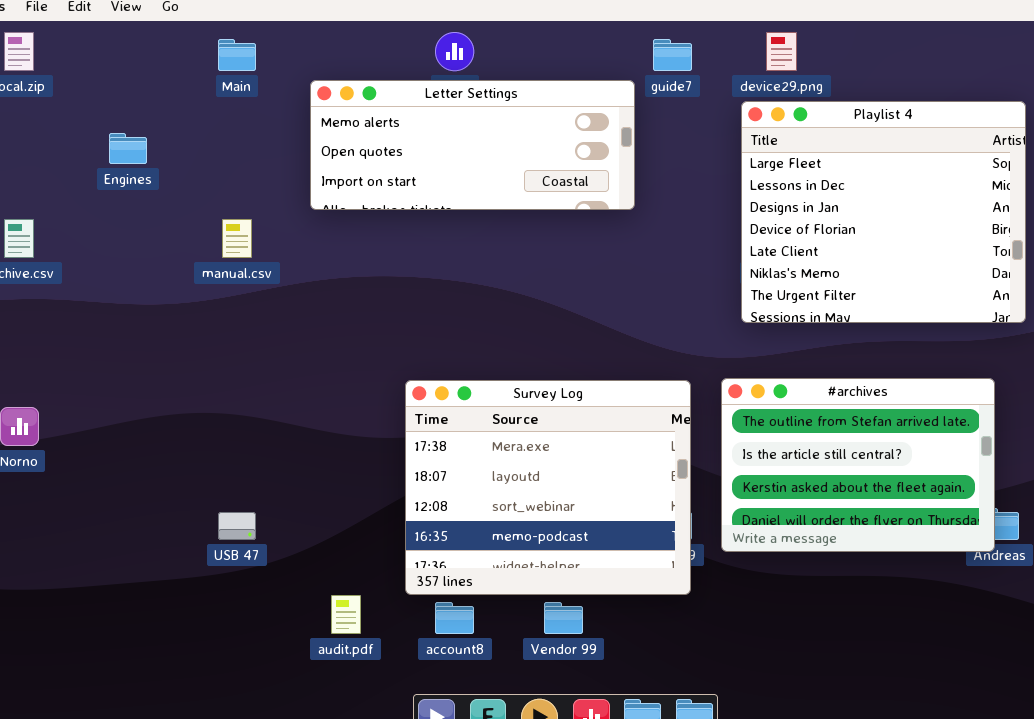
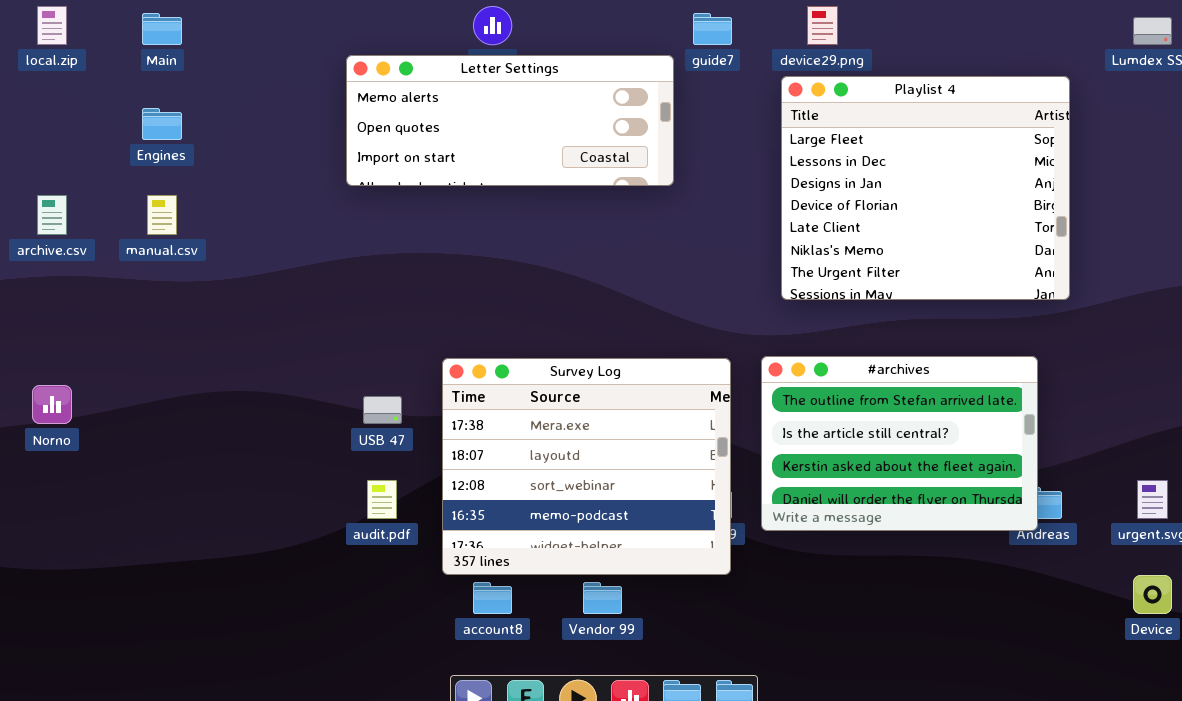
Main: [218,39,256,71] -> [142,13,182,45], moved
manual.csv: [222,219,252,258] -> [147,195,177,235], moved
USB 47: [218,512,256,540] -> [363,396,402,424], moved
audit.pdf: [331,595,361,634] -> [367,480,397,519], moved

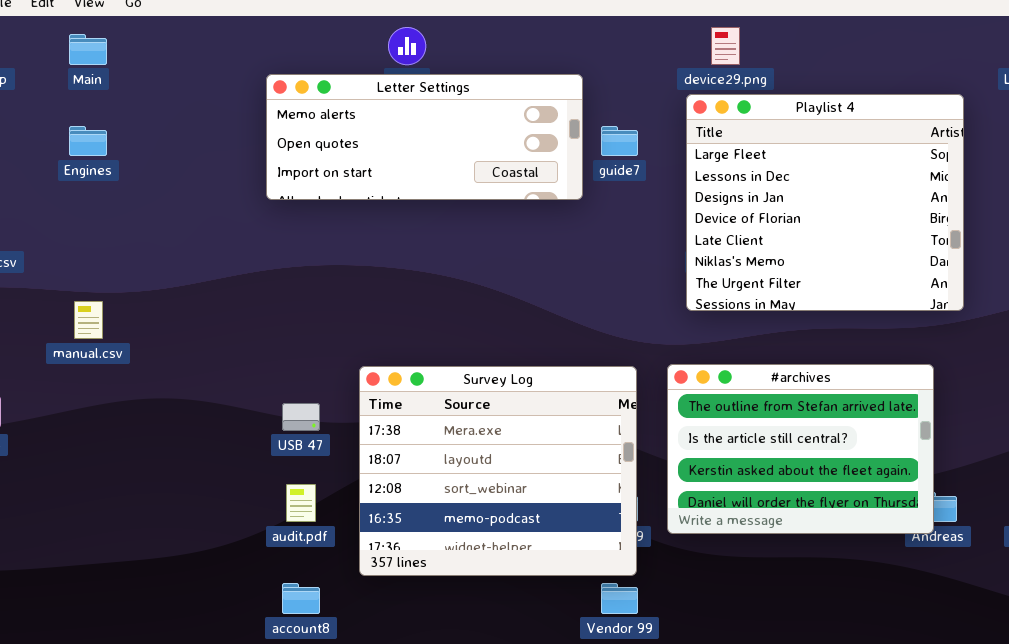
guide7: [693,13,732,45] -> [601,126,638,156], moved
manual.csv: [147,195,177,235] -> [74,301,103,339], moved
account8: [473,582,512,614] -> [282,583,320,614], moved
Vendor 99: [583,582,622,614] -> [601,583,638,614], moved

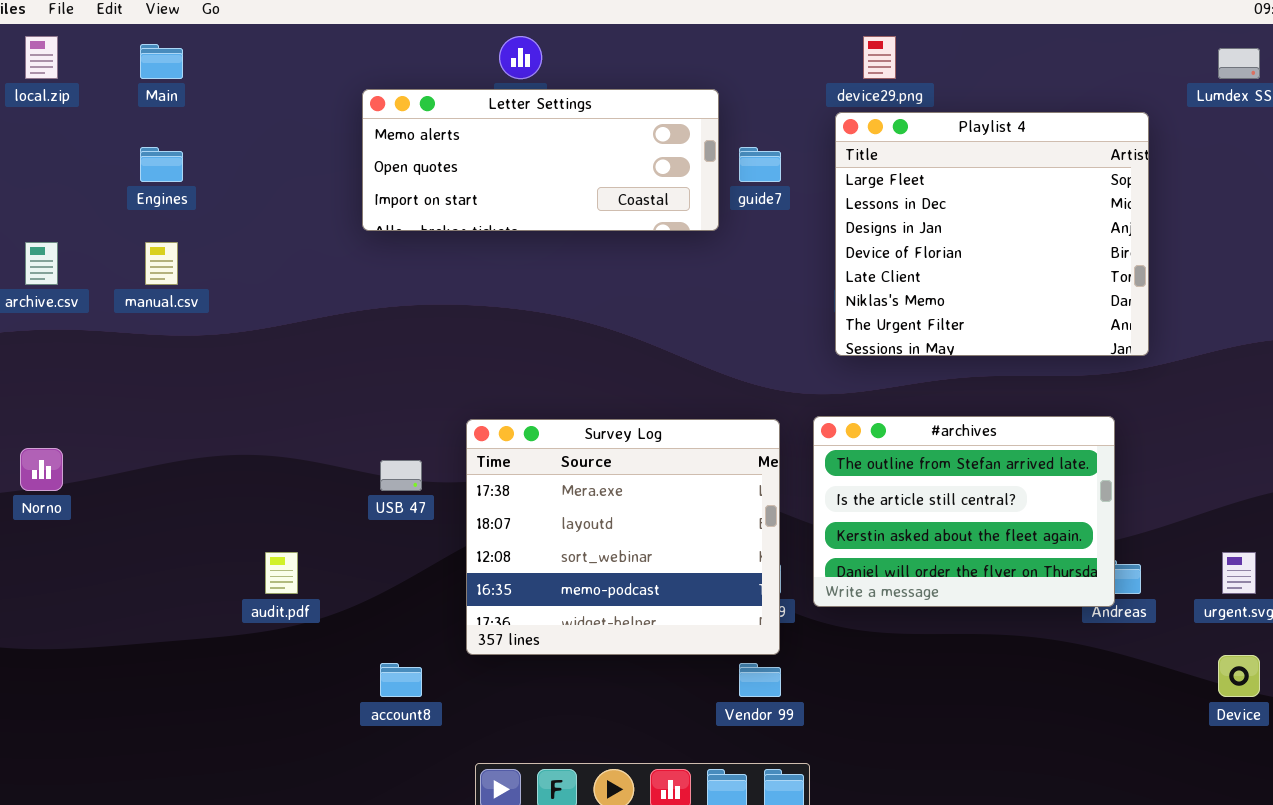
manual.csv: [74,301,103,339] -> [145,242,178,285], moved
audit.pdf: [286,484,316,522] -> [265,552,298,594], moved

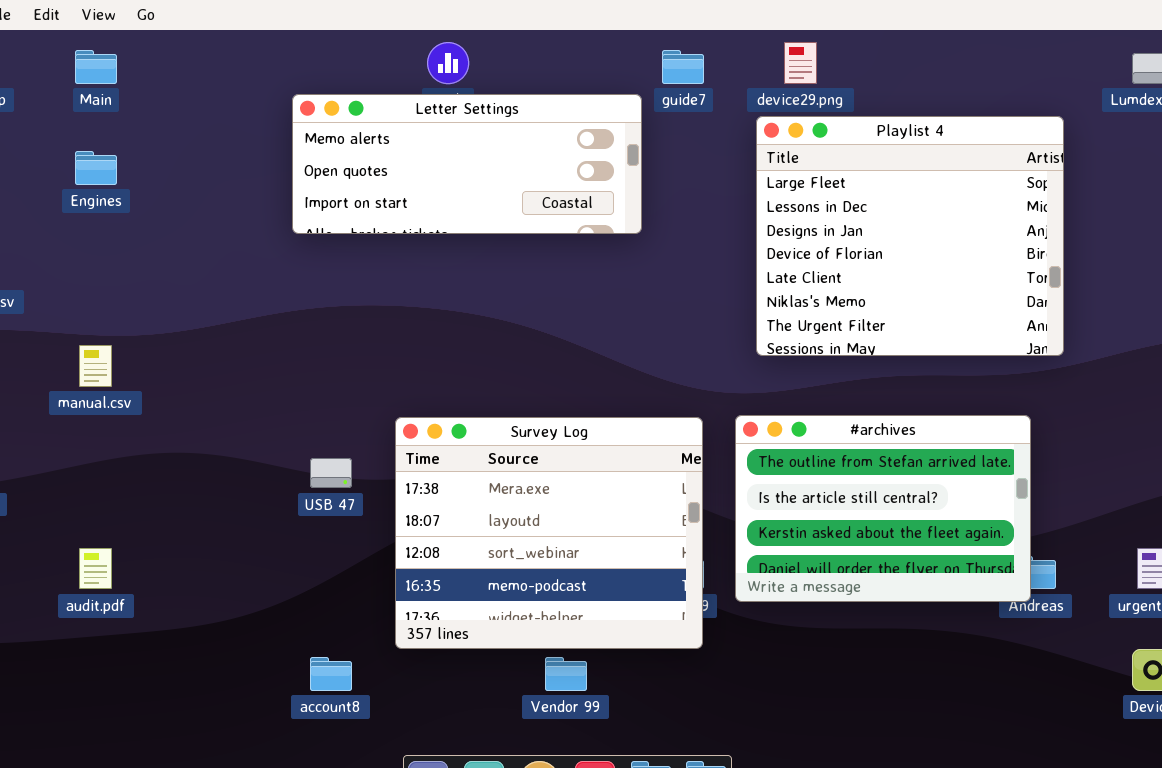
guide7: [739,147,781,182] -> [662,50,704,84], moved
manual.csv: [145,242,178,285] -> [79,345,112,387], moved
audit.pdf: [265,552,298,594] -> [79,548,112,589], moved
Vendor 99: [739,663,781,697] -> [545,657,587,691], moved

